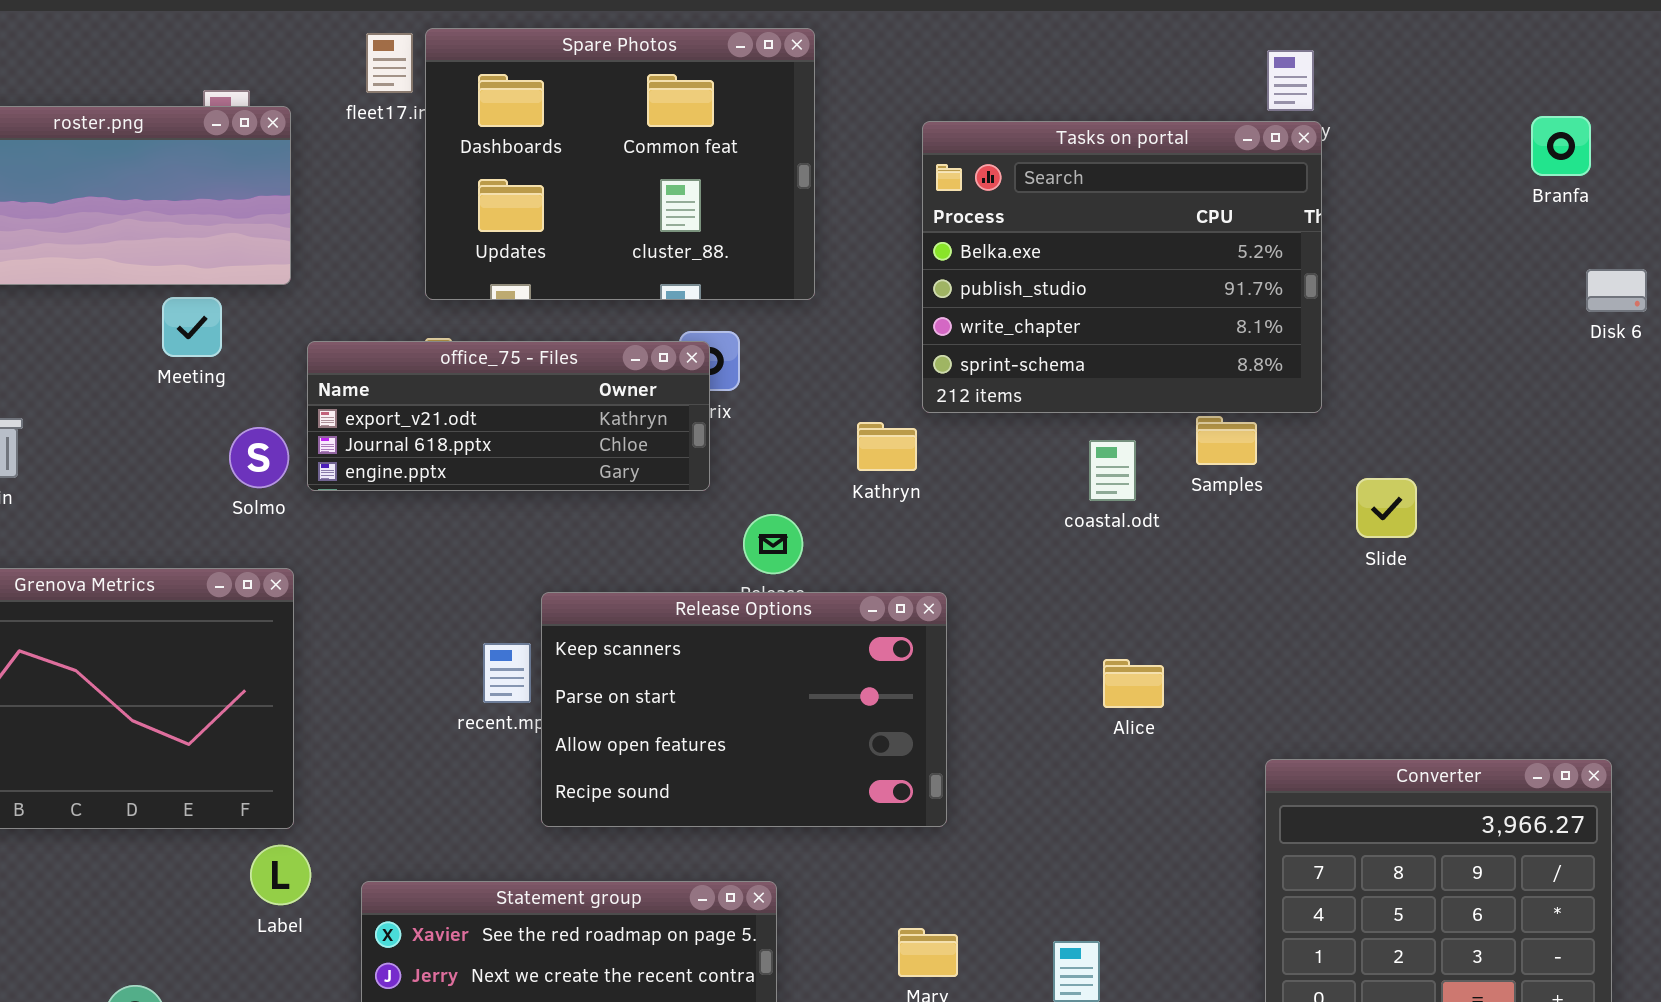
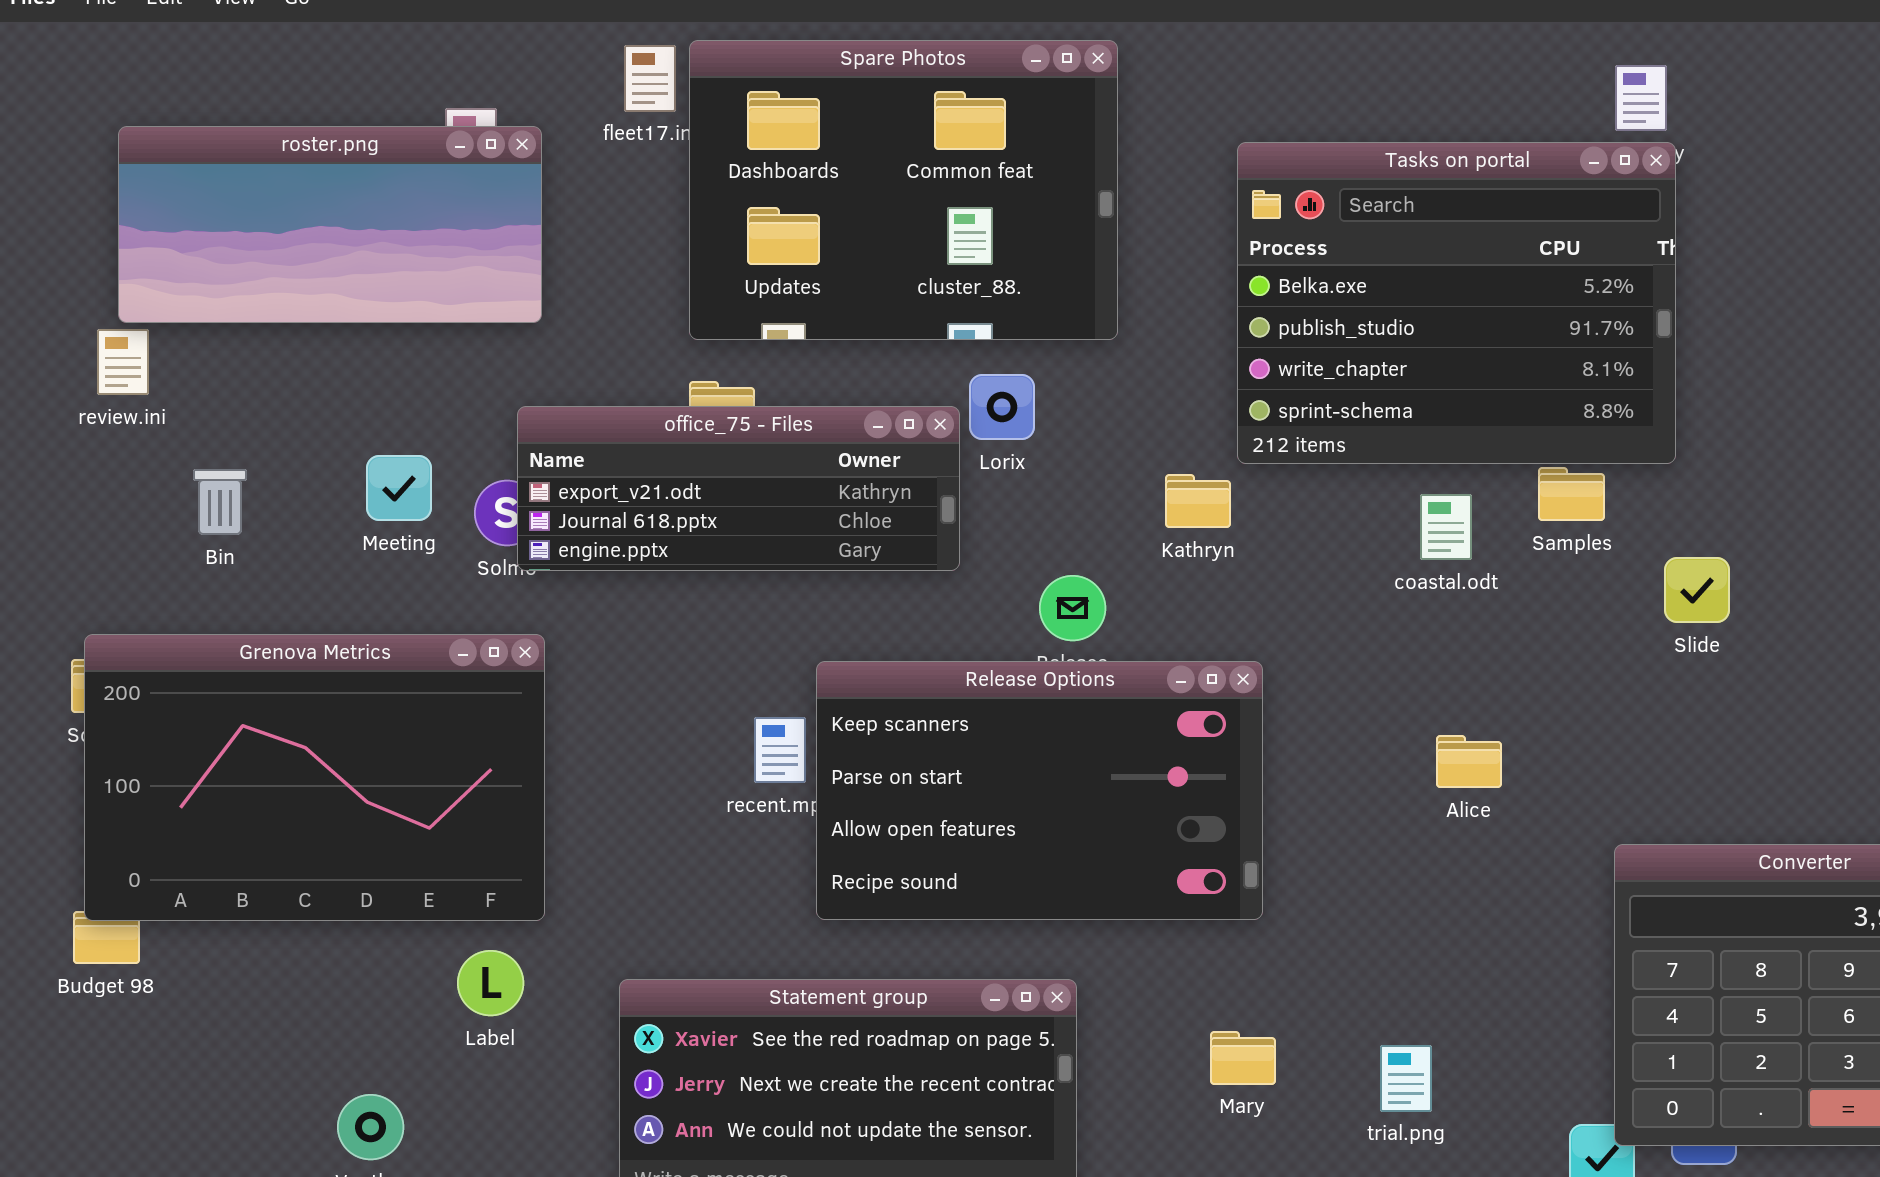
Meeting: [162,297,222,357] -> [366,455,432,521], moved
office_75 - Files: [307,341,710,491] -> [517,406,960,571], moved
Slide: [1356,478,1417,538] -> [1664,557,1730,623], moved
Label: [250,845,311,905] -> [457,950,524,1016], moved

